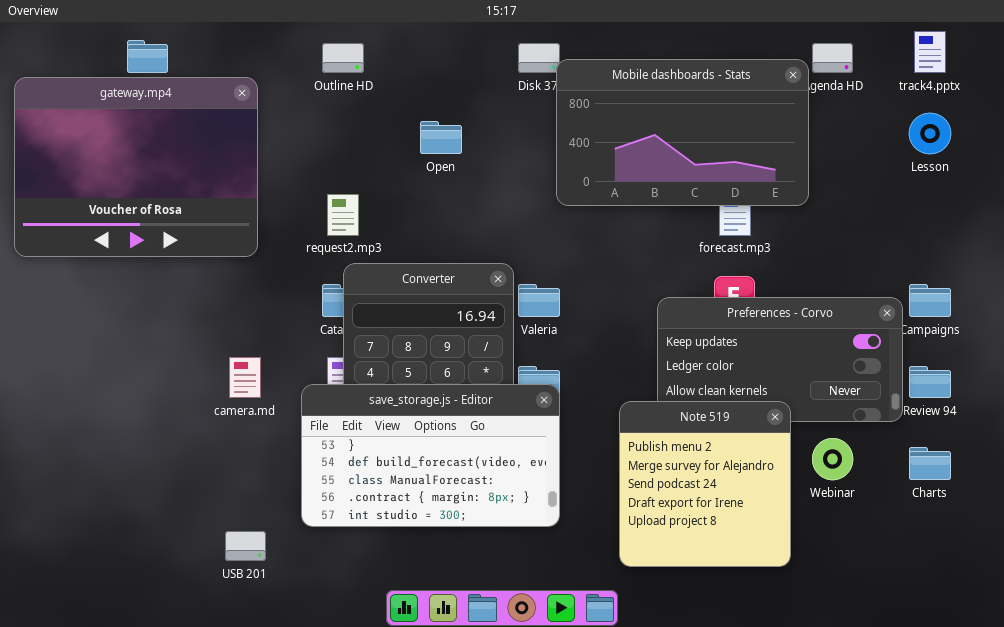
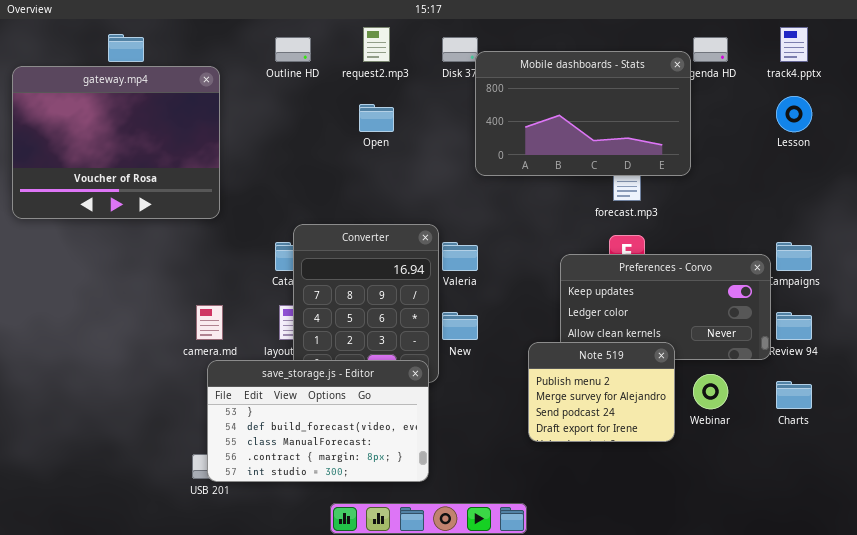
request2.mp3: [327,194,359,236] -> [363,27,390,62], moved
save_storage.js - Editor: [301,384,560,527] -> [207,360,429,482], moved
Note 519: [619,401,791,567] -> [528,342,675,442], resized

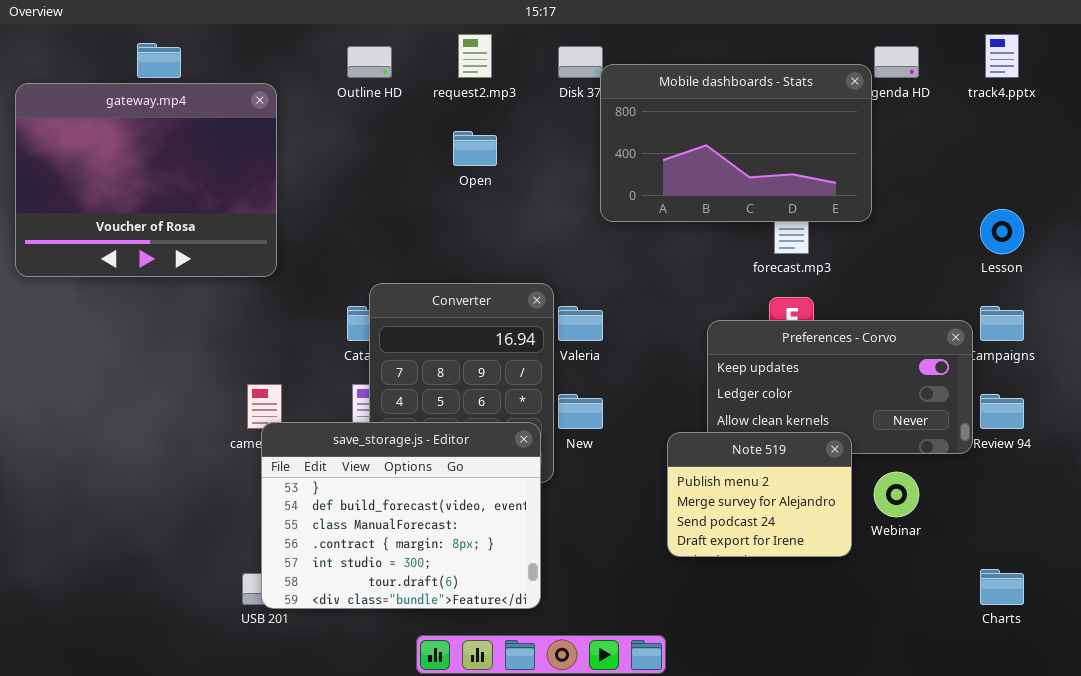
Lesson: [776,96,812,132] -> [980,209,1024,254], moved
save_storage.js - Editor: [207,360,429,482] -> [261,422,541,609], resized
Charts: [776,381,812,409] -> [980,569,1024,605], moved

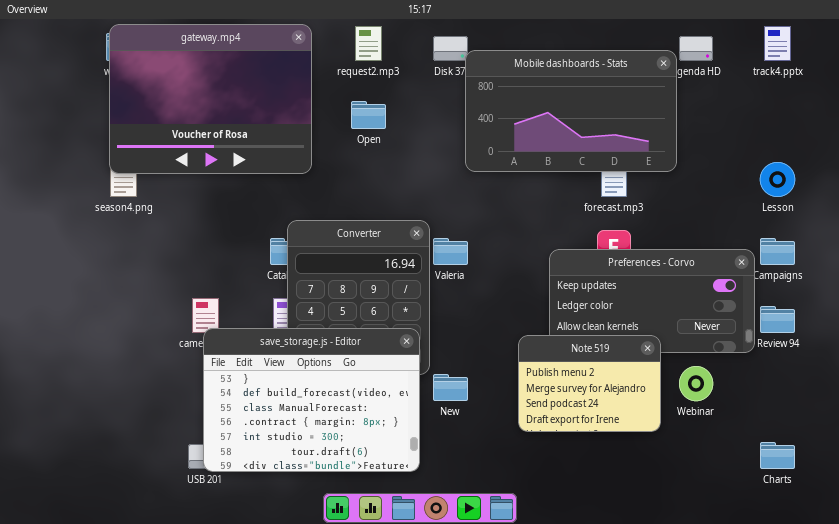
gateway.mp4: [15,83,277,277] -> [109,24,312,174], moved
New: [558,394,603,429] -> [433,374,468,401], moved

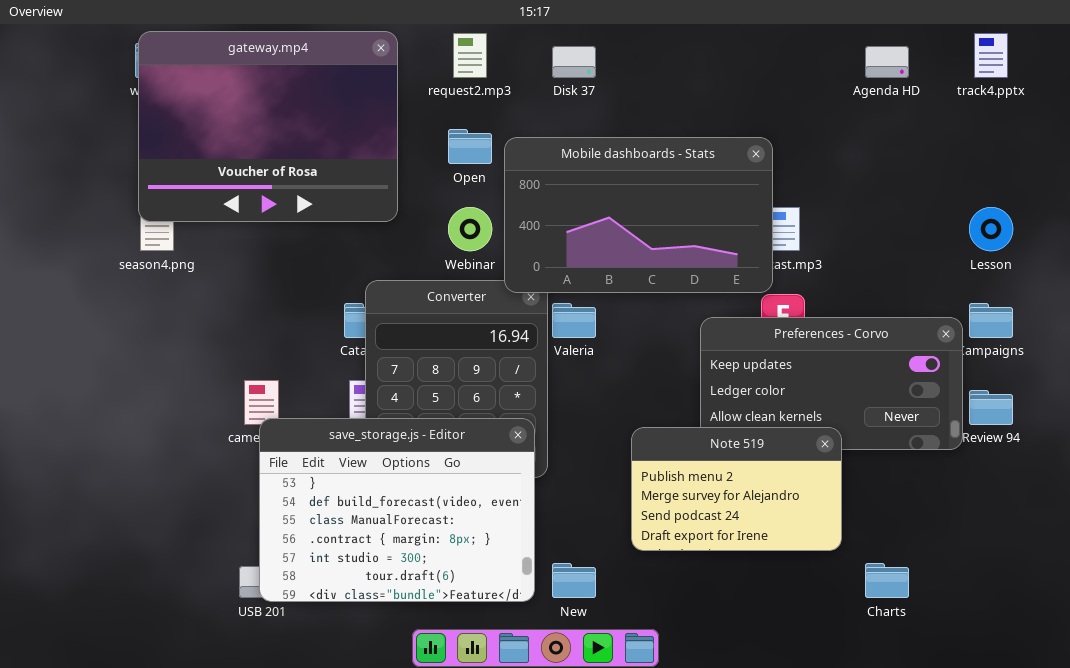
Mobile dashboards - Stats: [465,50,677,172] -> [504,137,773,293], moved
Note 519: [518,335,661,432] -> [631,427,842,551], resized
Webinar: [679,366,713,401] -> [448,207,492,251], moved
New: [433,374,468,401] -> [552,563,596,598], moved
Charts: [760,442,795,469] -> [865,563,909,598], moved

